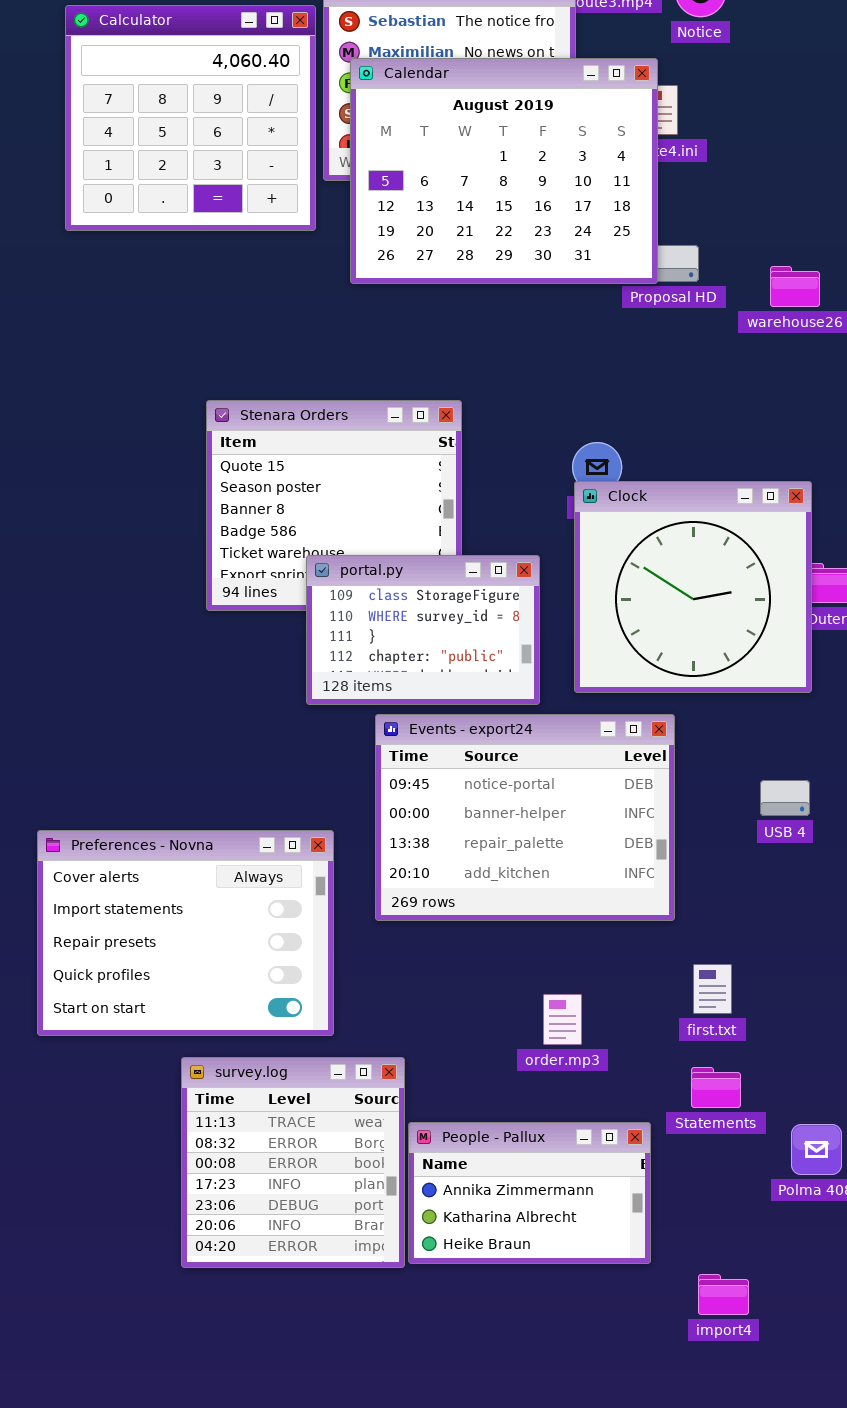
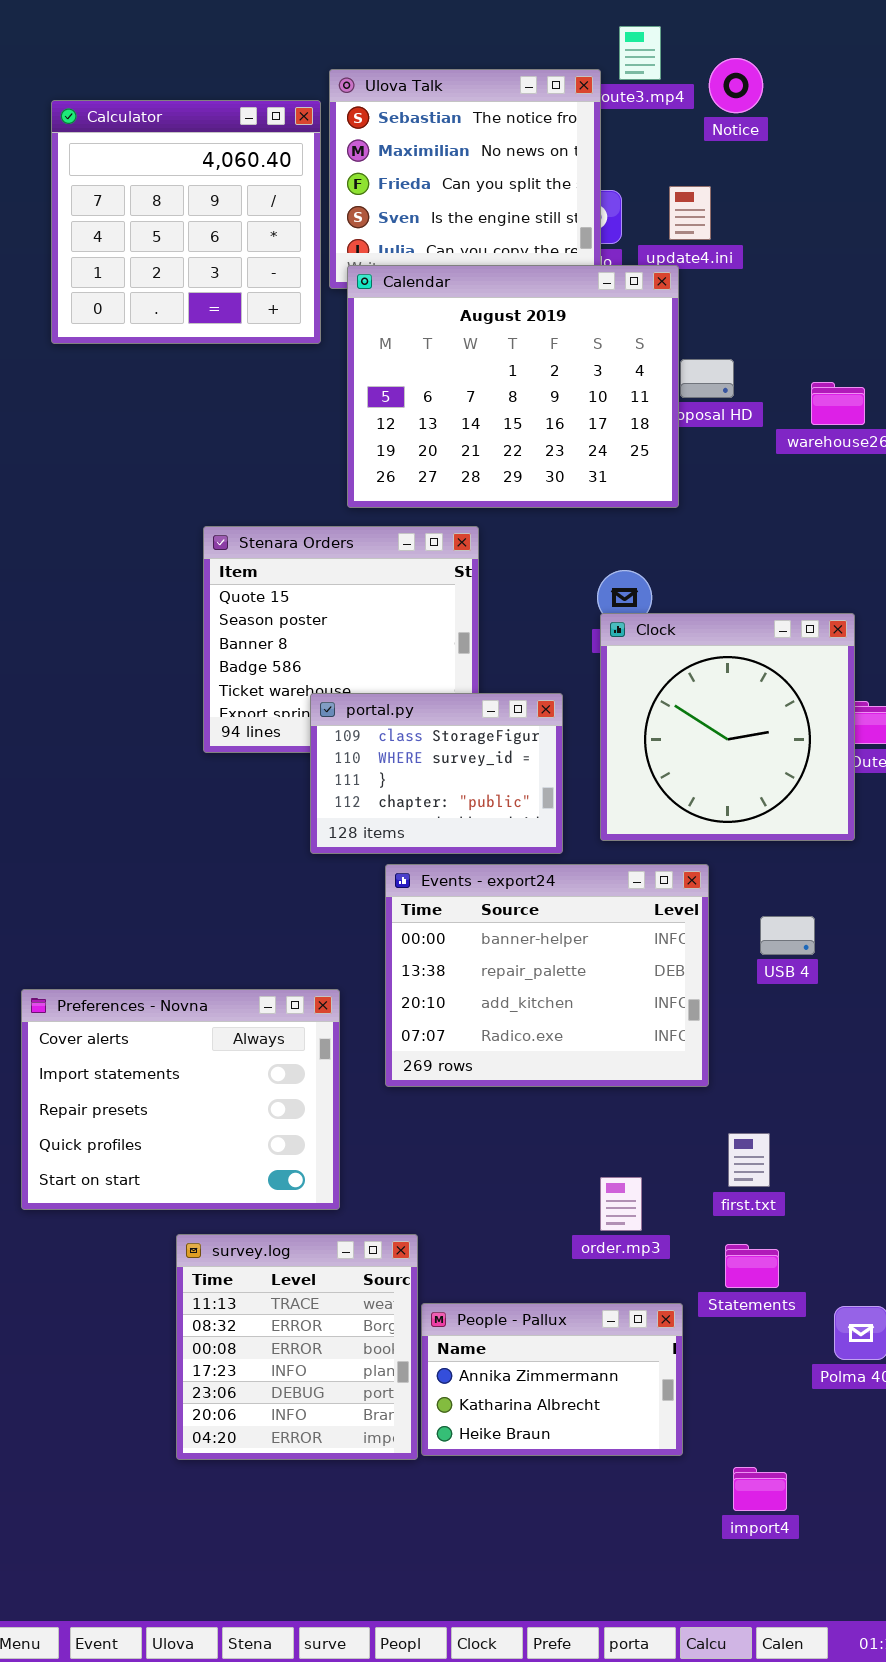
Calendar: [350,58,658,284] -> [347,265,679,508], moved
Events - export24: [375,714,675,921] -> [385,864,709,1087], scrolled down 1 row
USB 4: [760,780,810,816] -> [760,916,815,955], moved
order.mp3: [543,994,582,1045] -> [600,1177,642,1231], moved

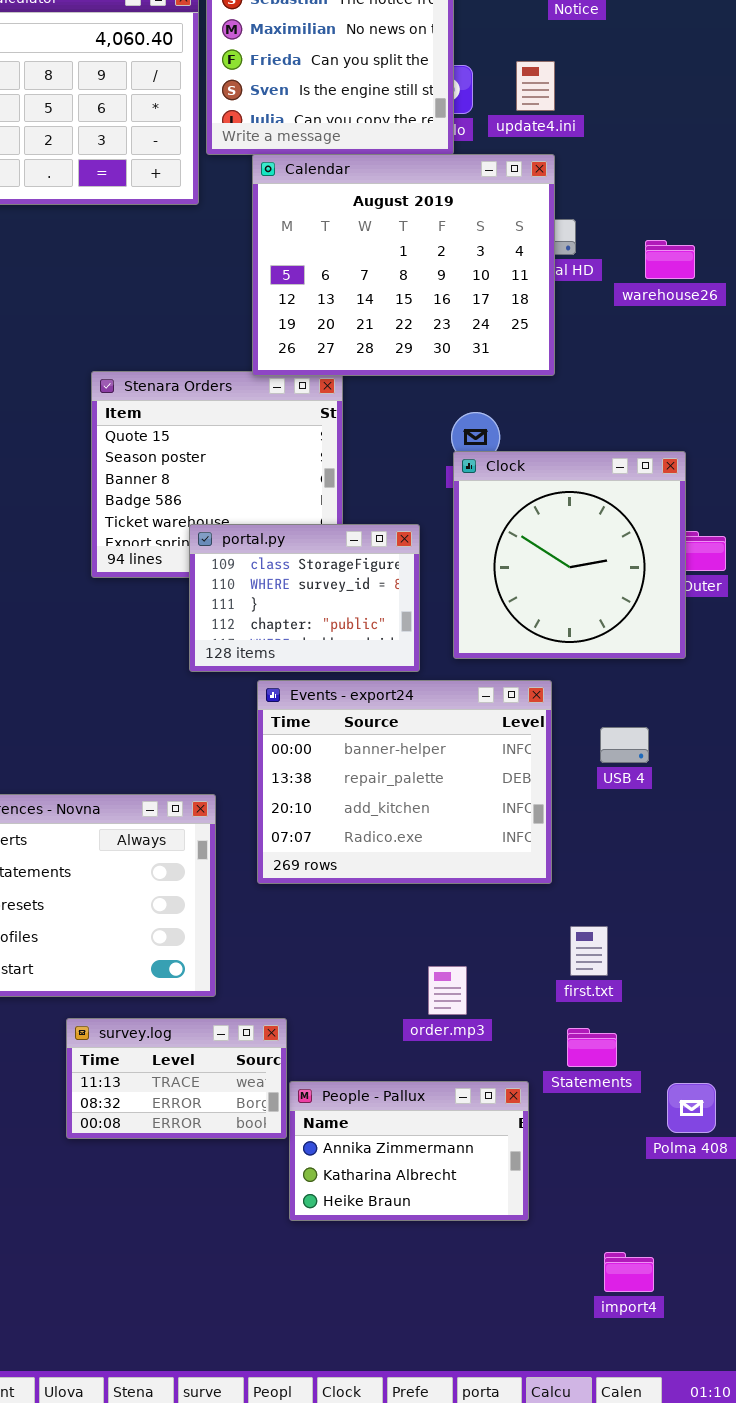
Calendar: [347,265,679,508] -> [252,154,555,376], moved
order.mp3: [600,1177,642,1231] -> [428,966,467,1015], moved
survey.log: [176,1234,418,1460] -> [66,1018,287,1139], resized
import4: [733,1467,787,1511] -> [604,1252,654,1292], moved

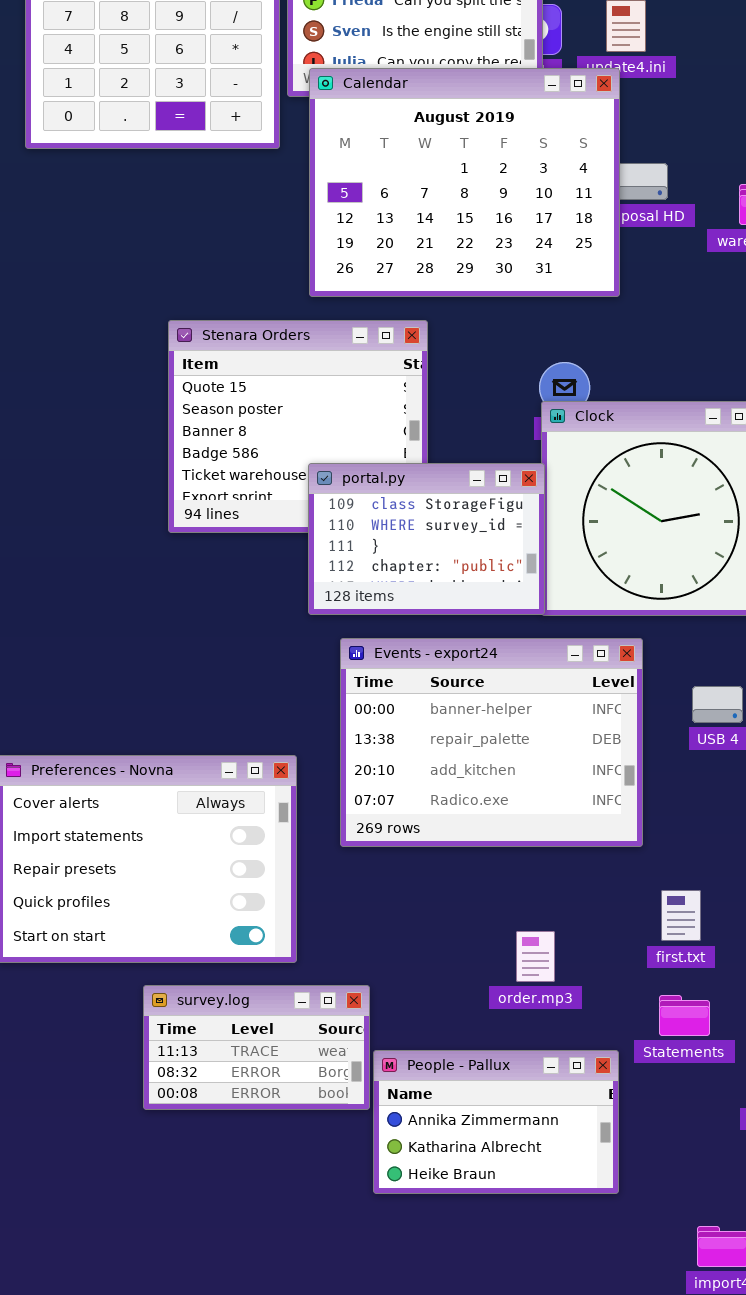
Calendar: [252,154,555,376] -> [309,68,620,297], moved
portal.py: [189,524,420,672] -> [308,463,545,615], moved

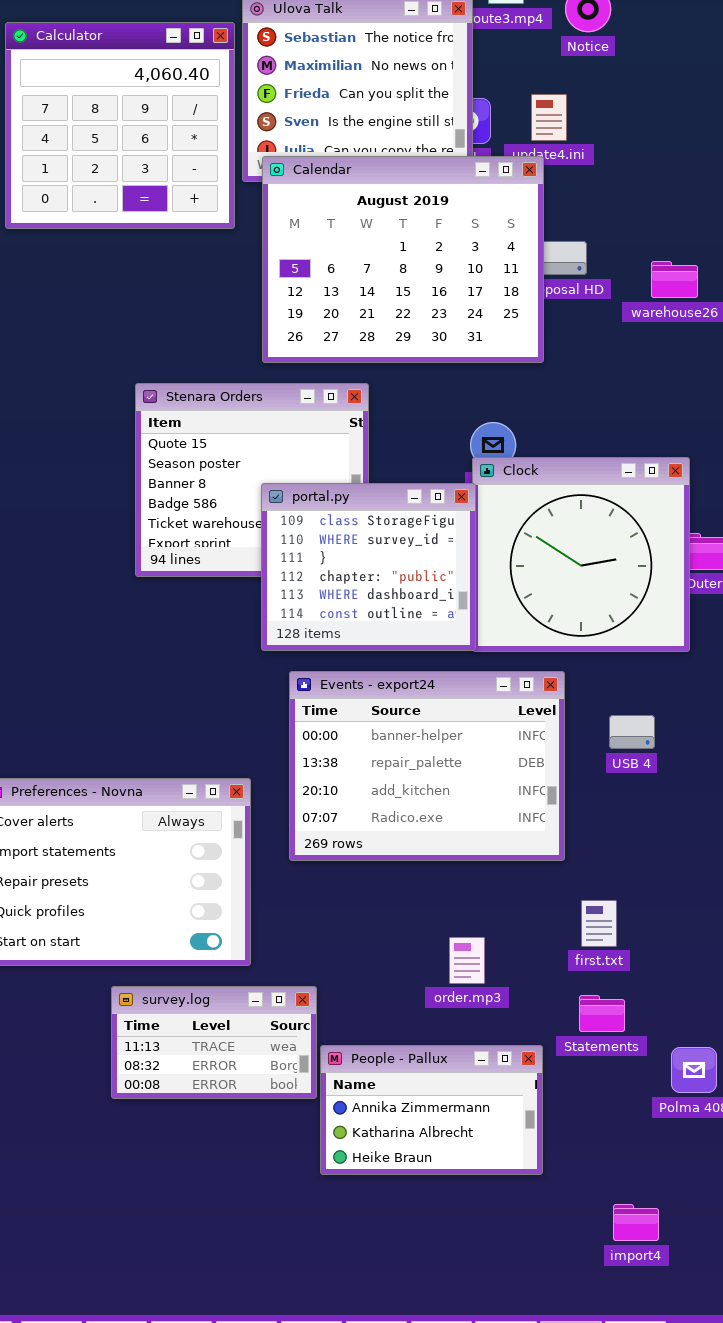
portal.py: [308,463,545,615] -> [261,483,476,651], resized

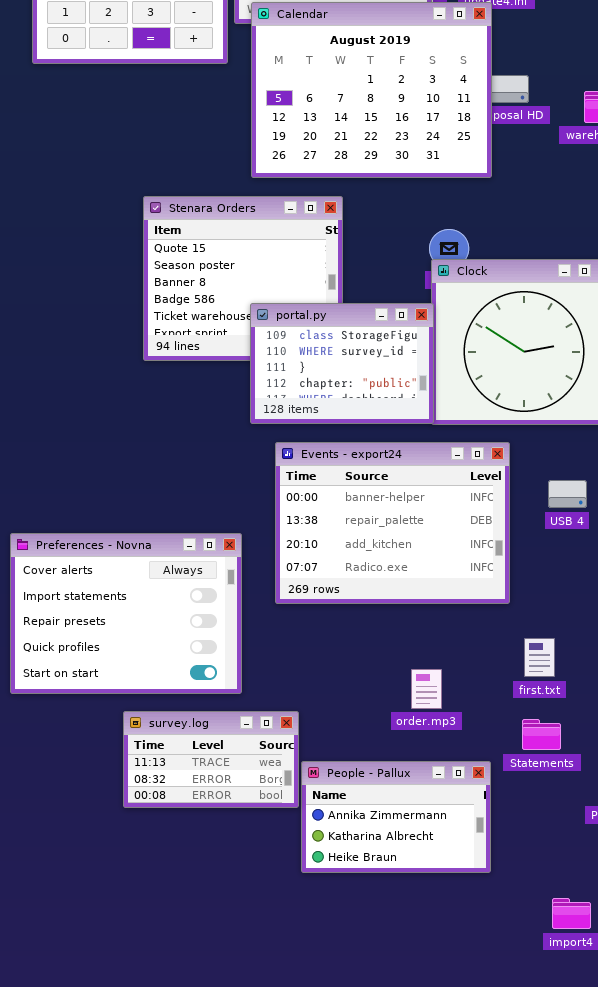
portal.py: [261,483,476,651] -> [250,303,434,424], resized

